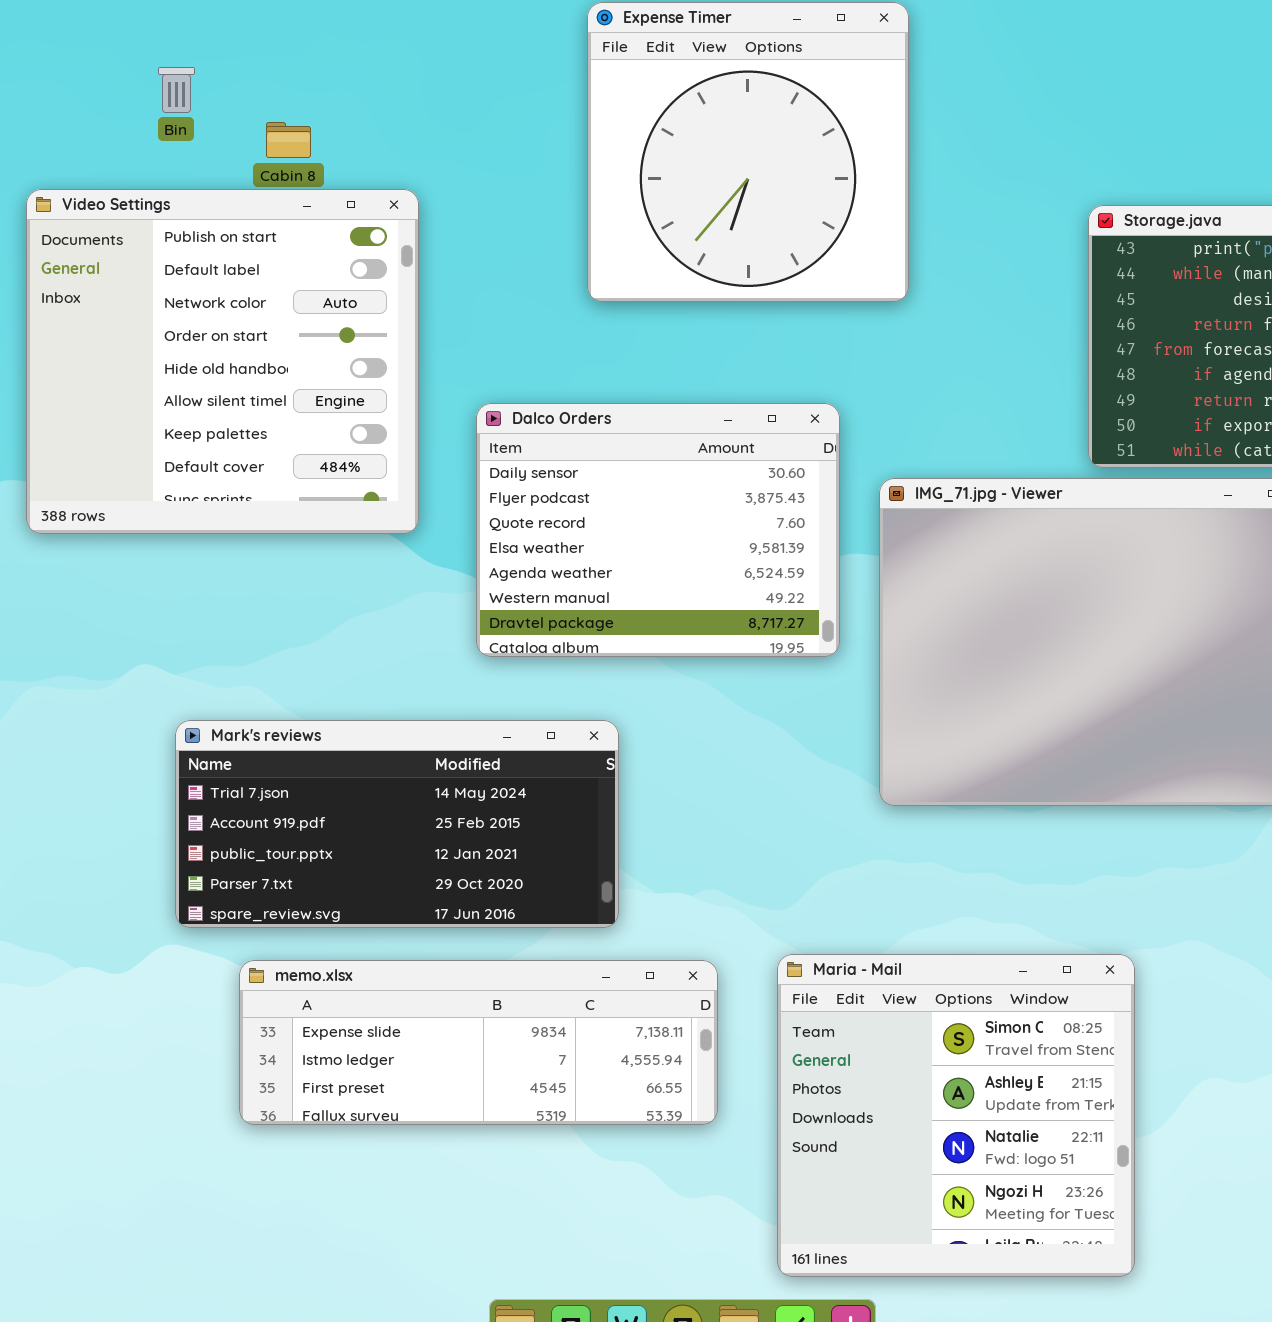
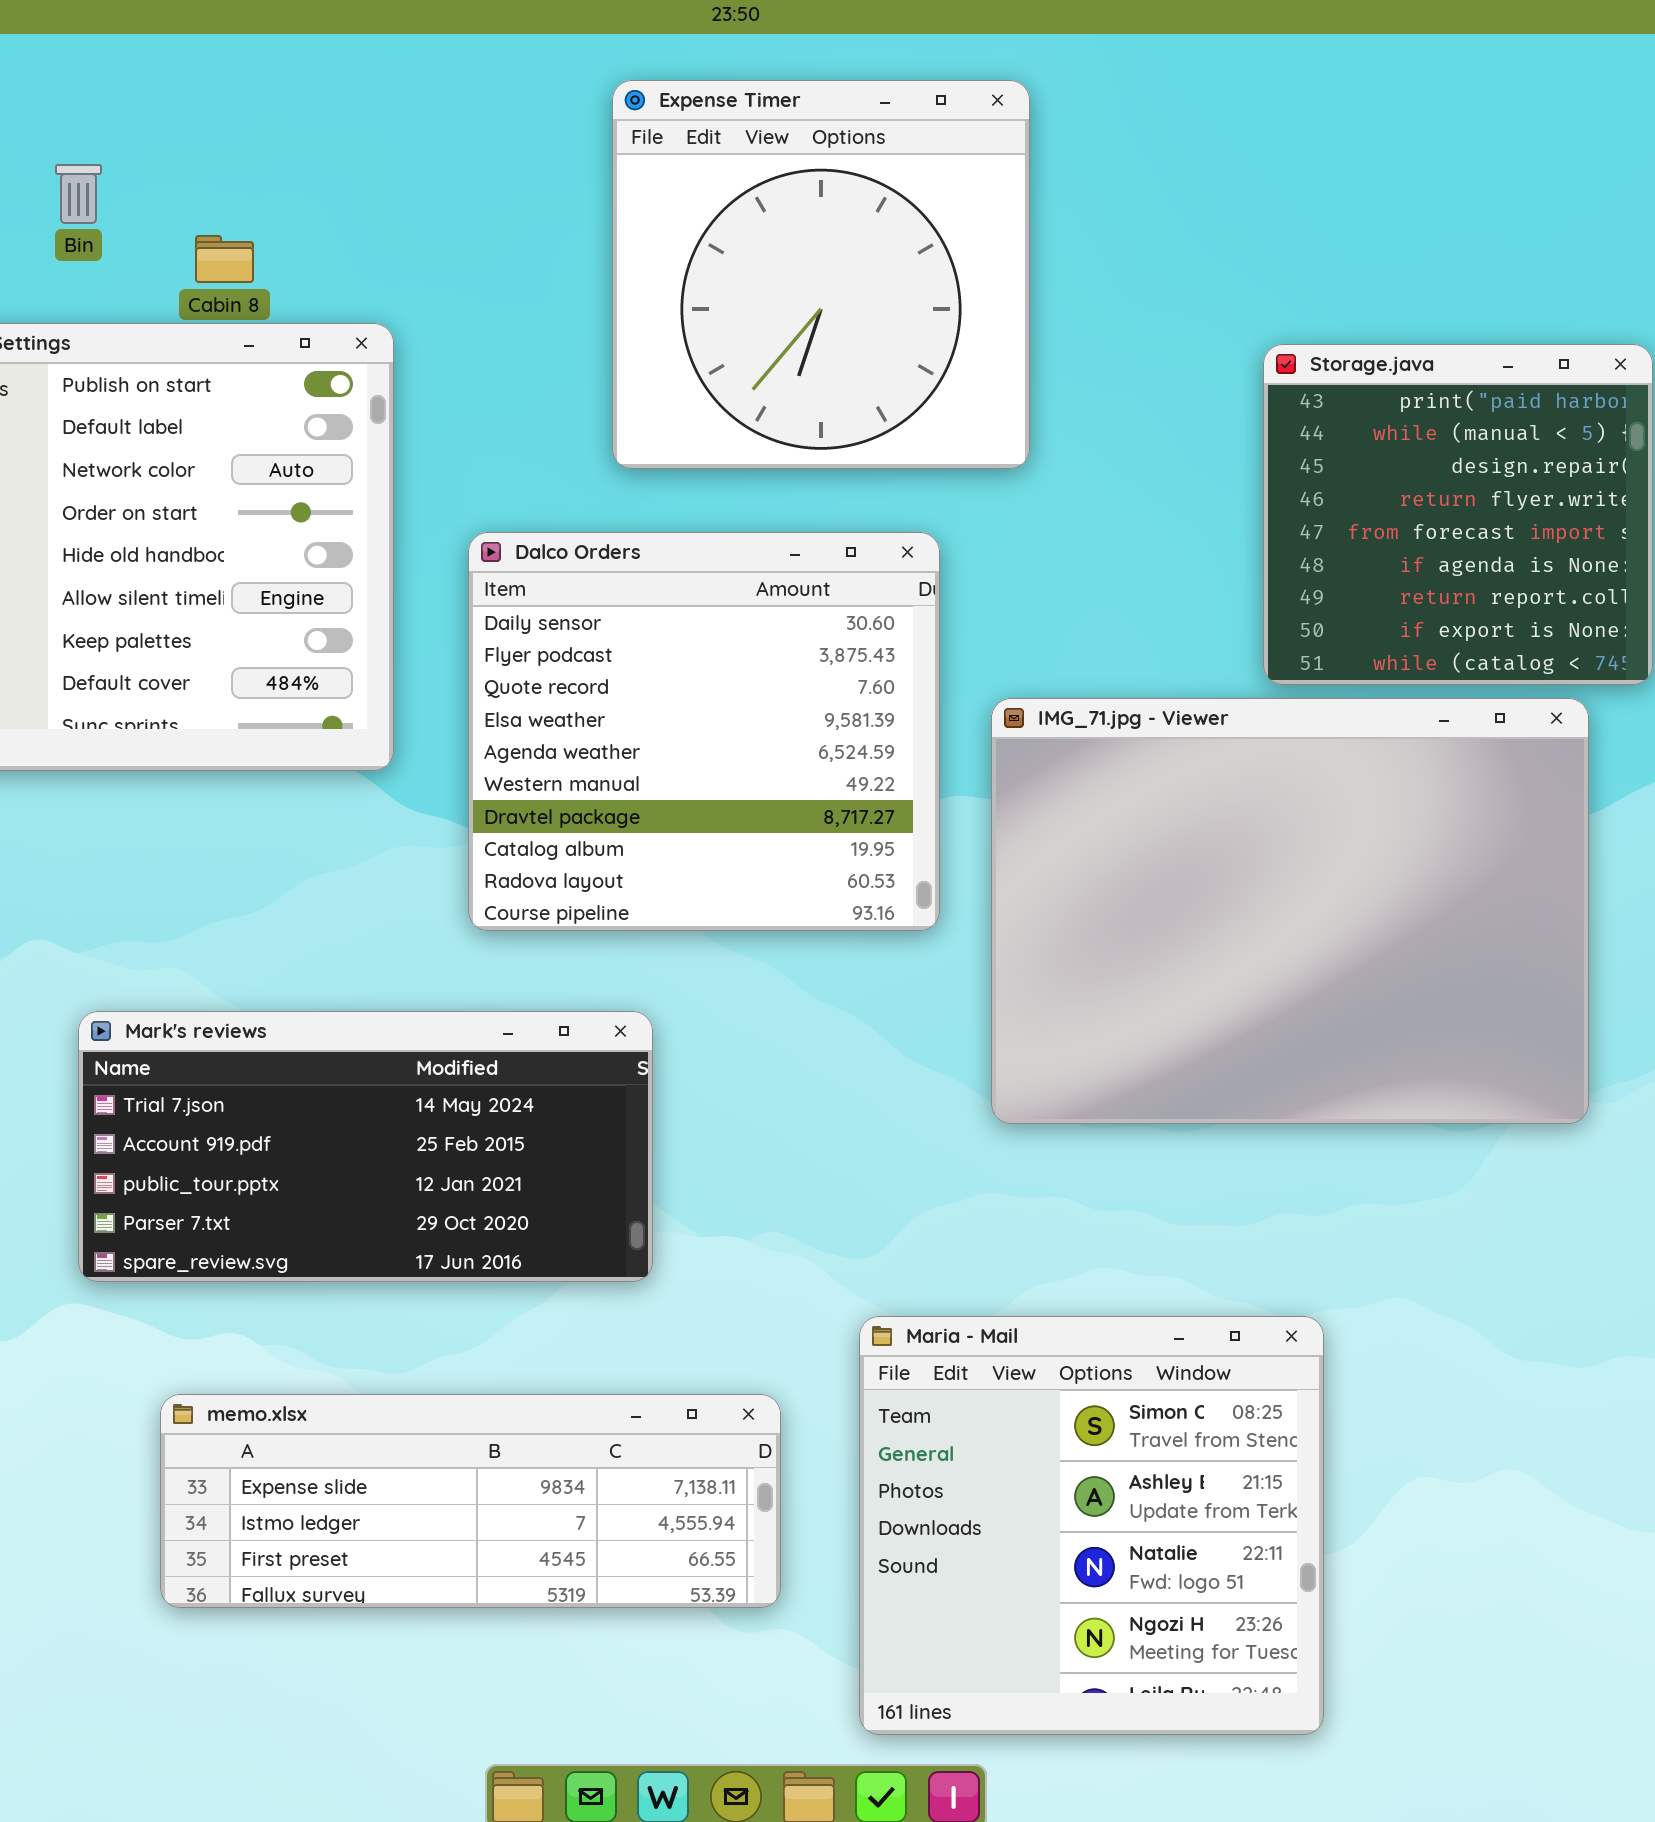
Dalco Orders: [476,403,840,657] -> [468,532,940,931], resized
memo.xlsx: [239,960,718,1125] -> [160,1394,781,1608], moved

